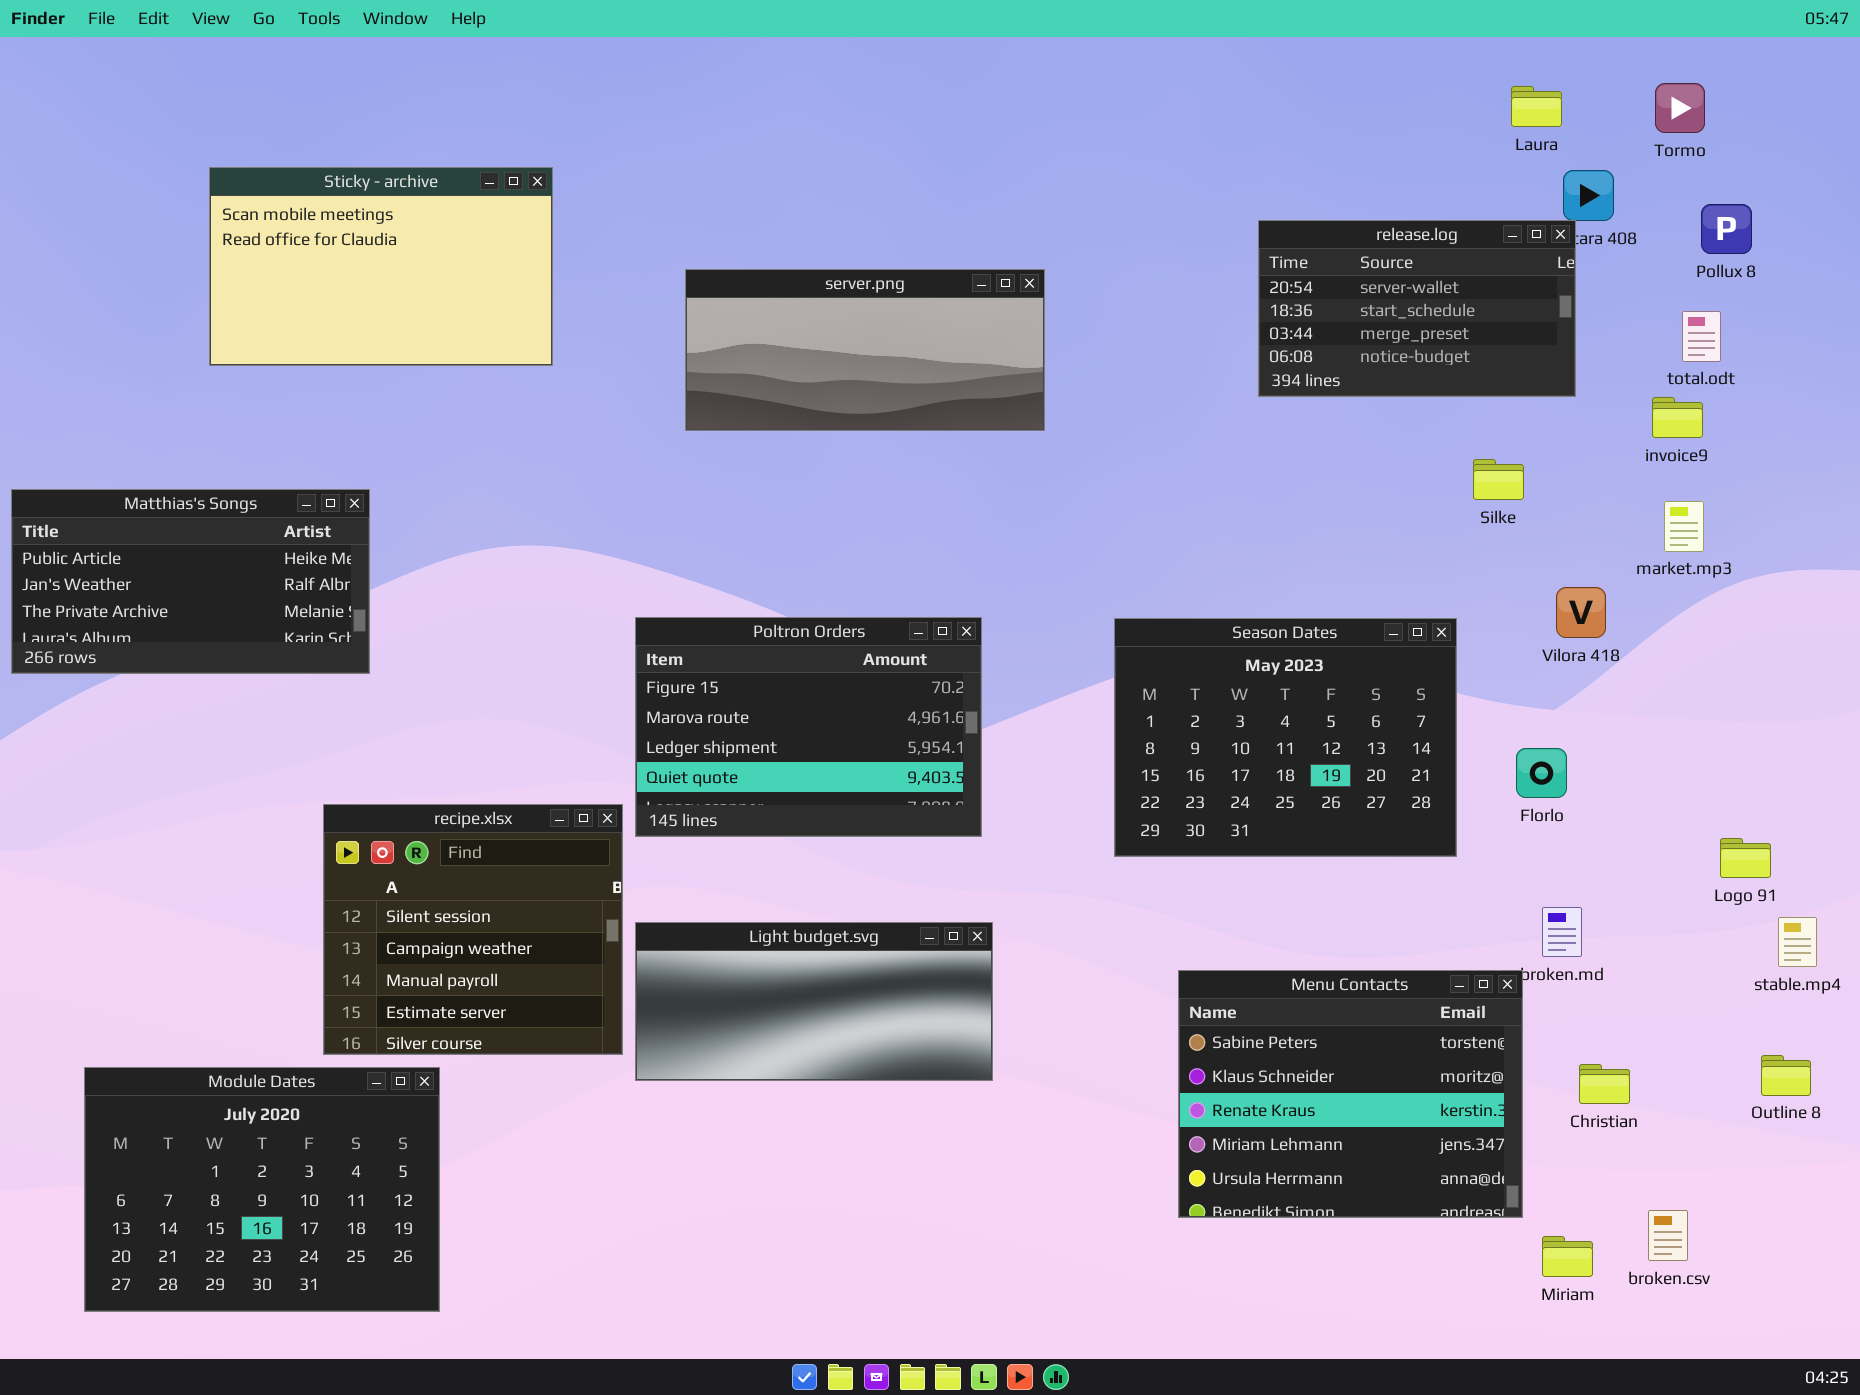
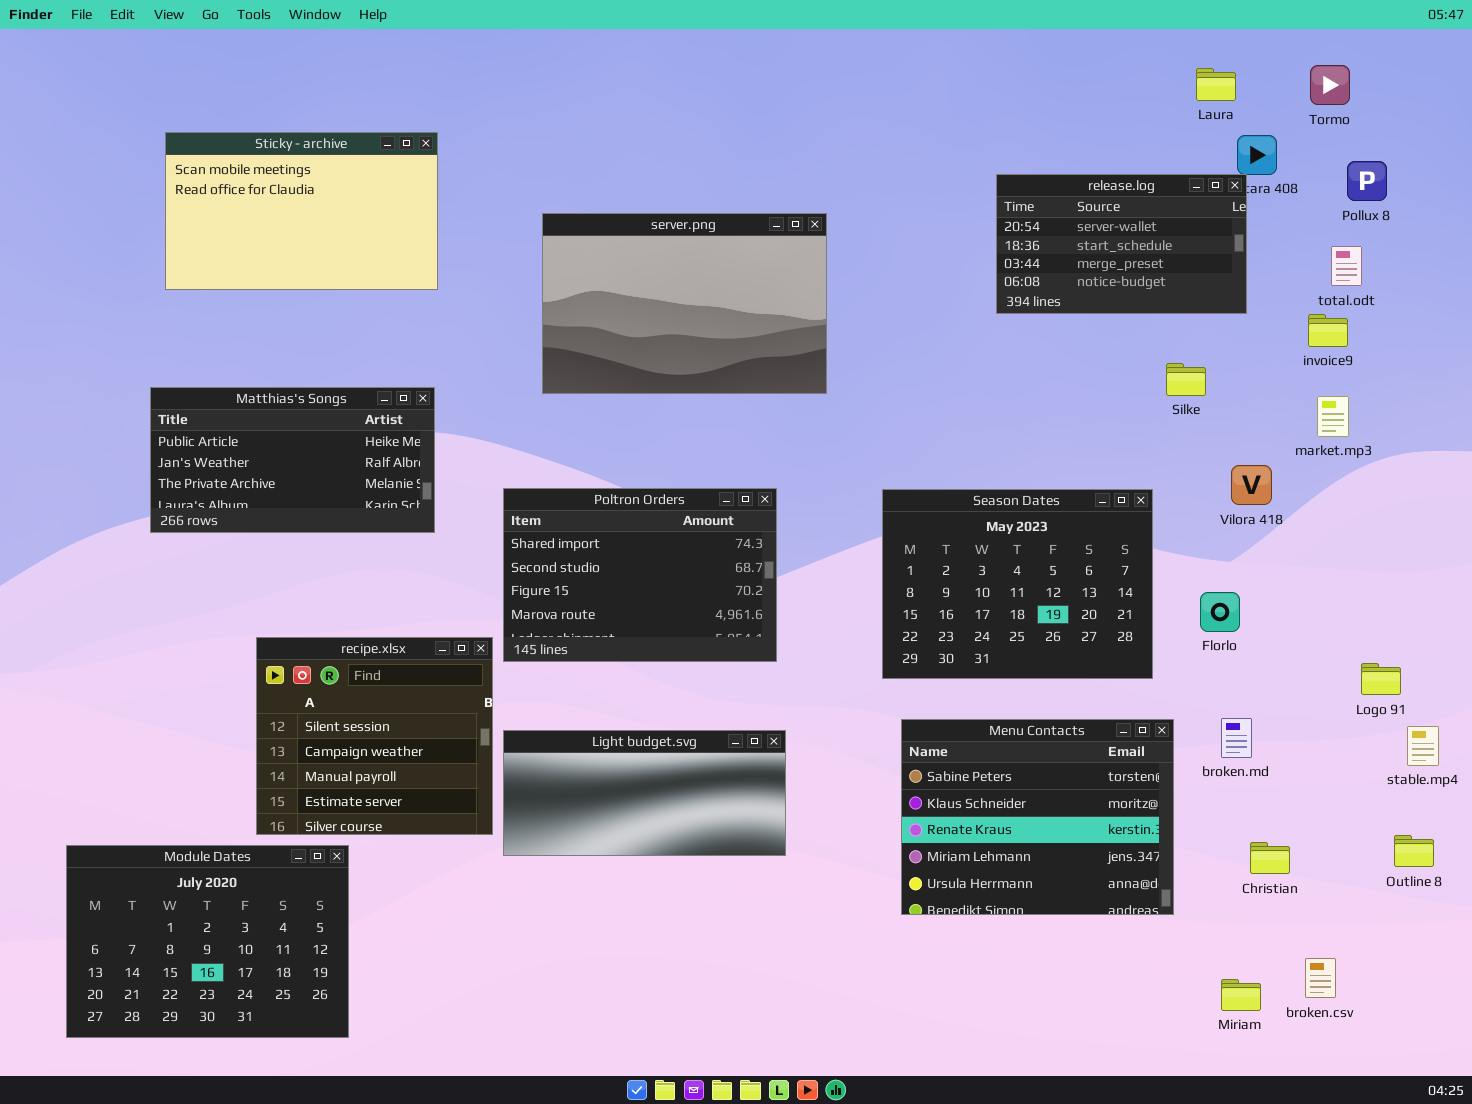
server.png: [685,269,1045,431] -> [542,213,827,394], resized
Matthias's Songs: [11,489,370,674] -> [150,387,435,533], moved
Poltron Orders: [635,617,982,837] -> [503,488,777,662], scrolled up 2 rows
Menu Contacts: [1178,970,1523,1218] -> [901,719,1174,915], moved

